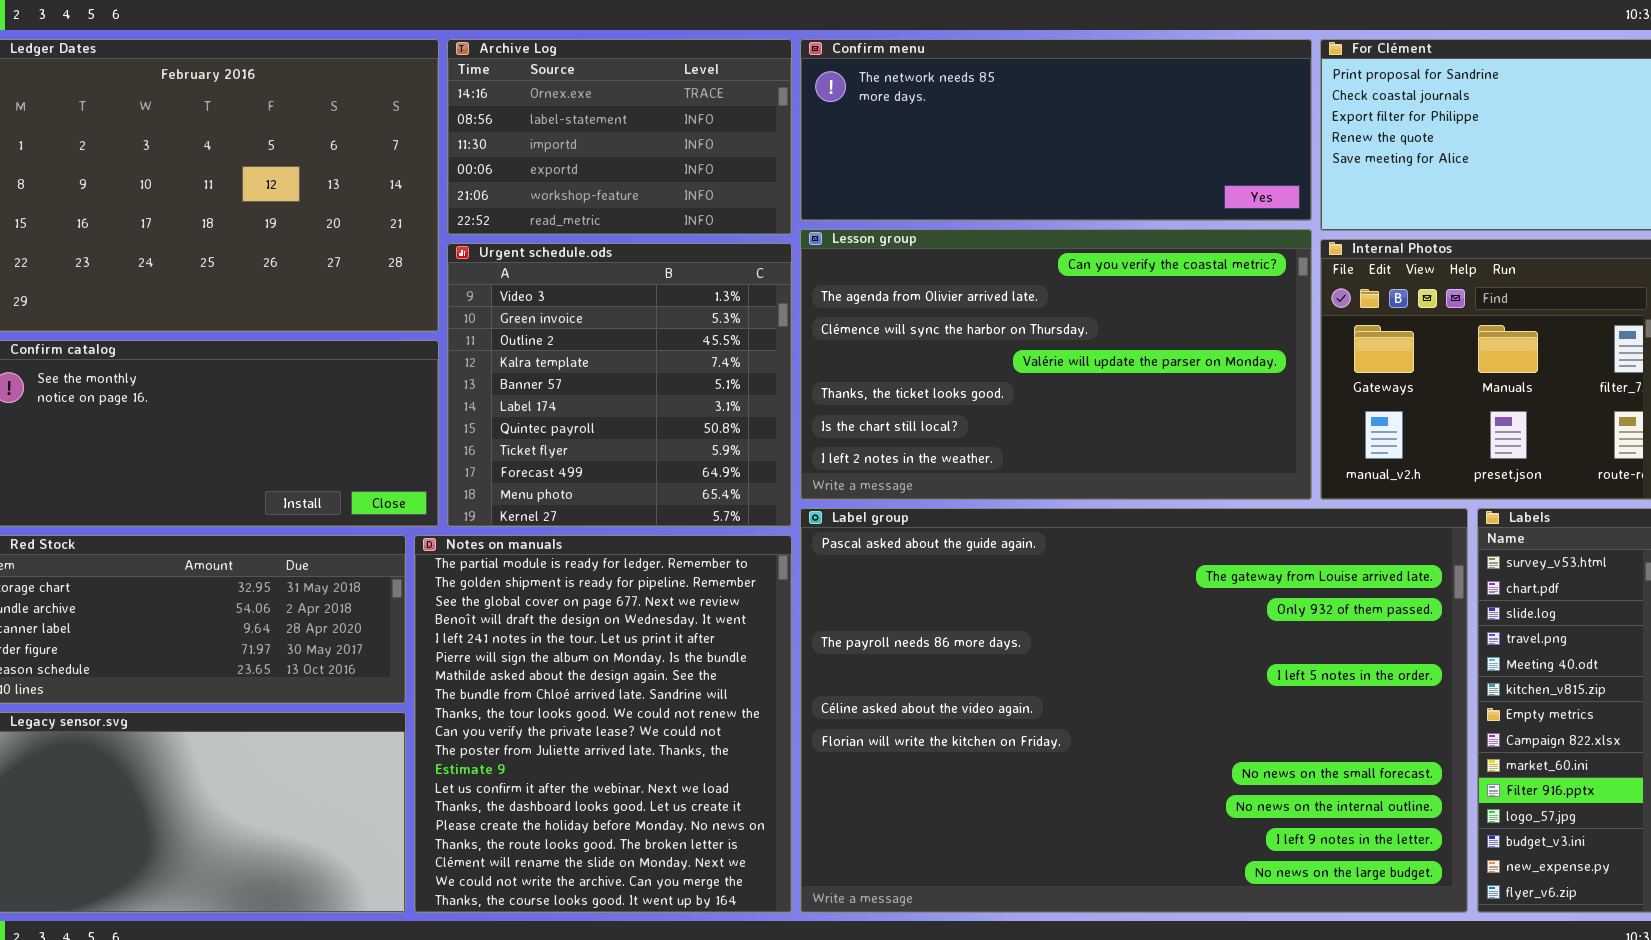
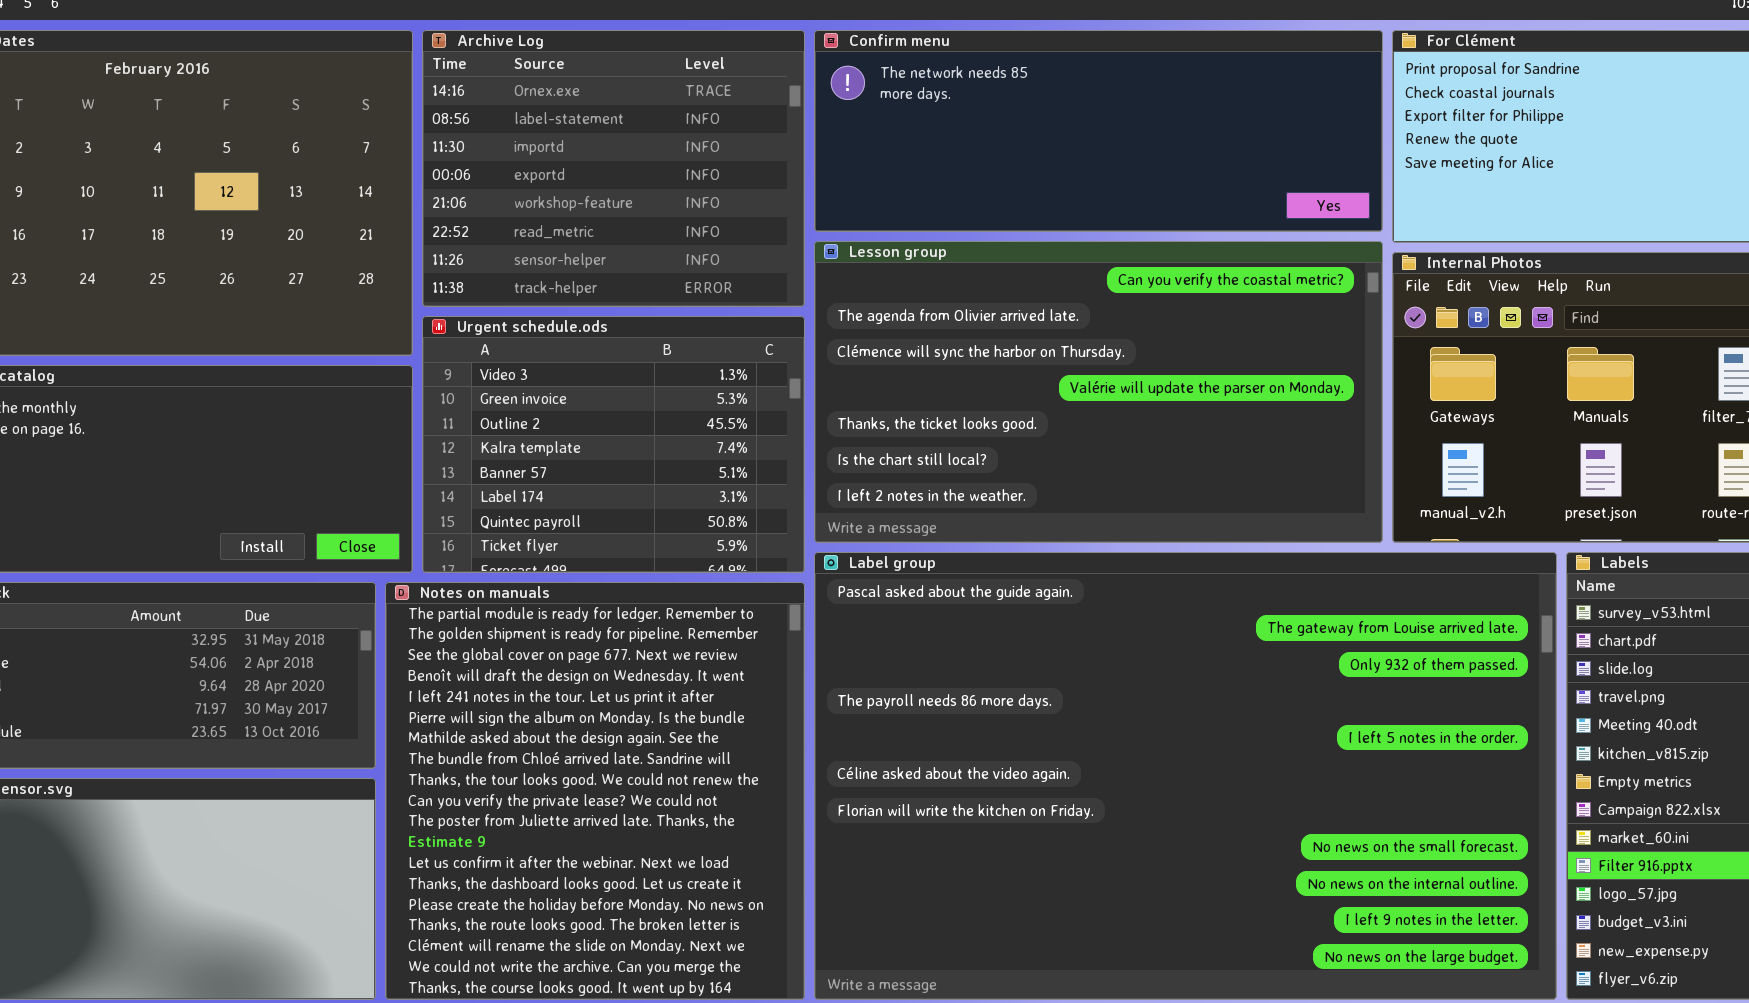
Archive Log: [447,39,792,235] -> [422,30,805,307], resized
Urgent schedule.ods: [447,243,792,527] -> [422,316,805,573], resized

